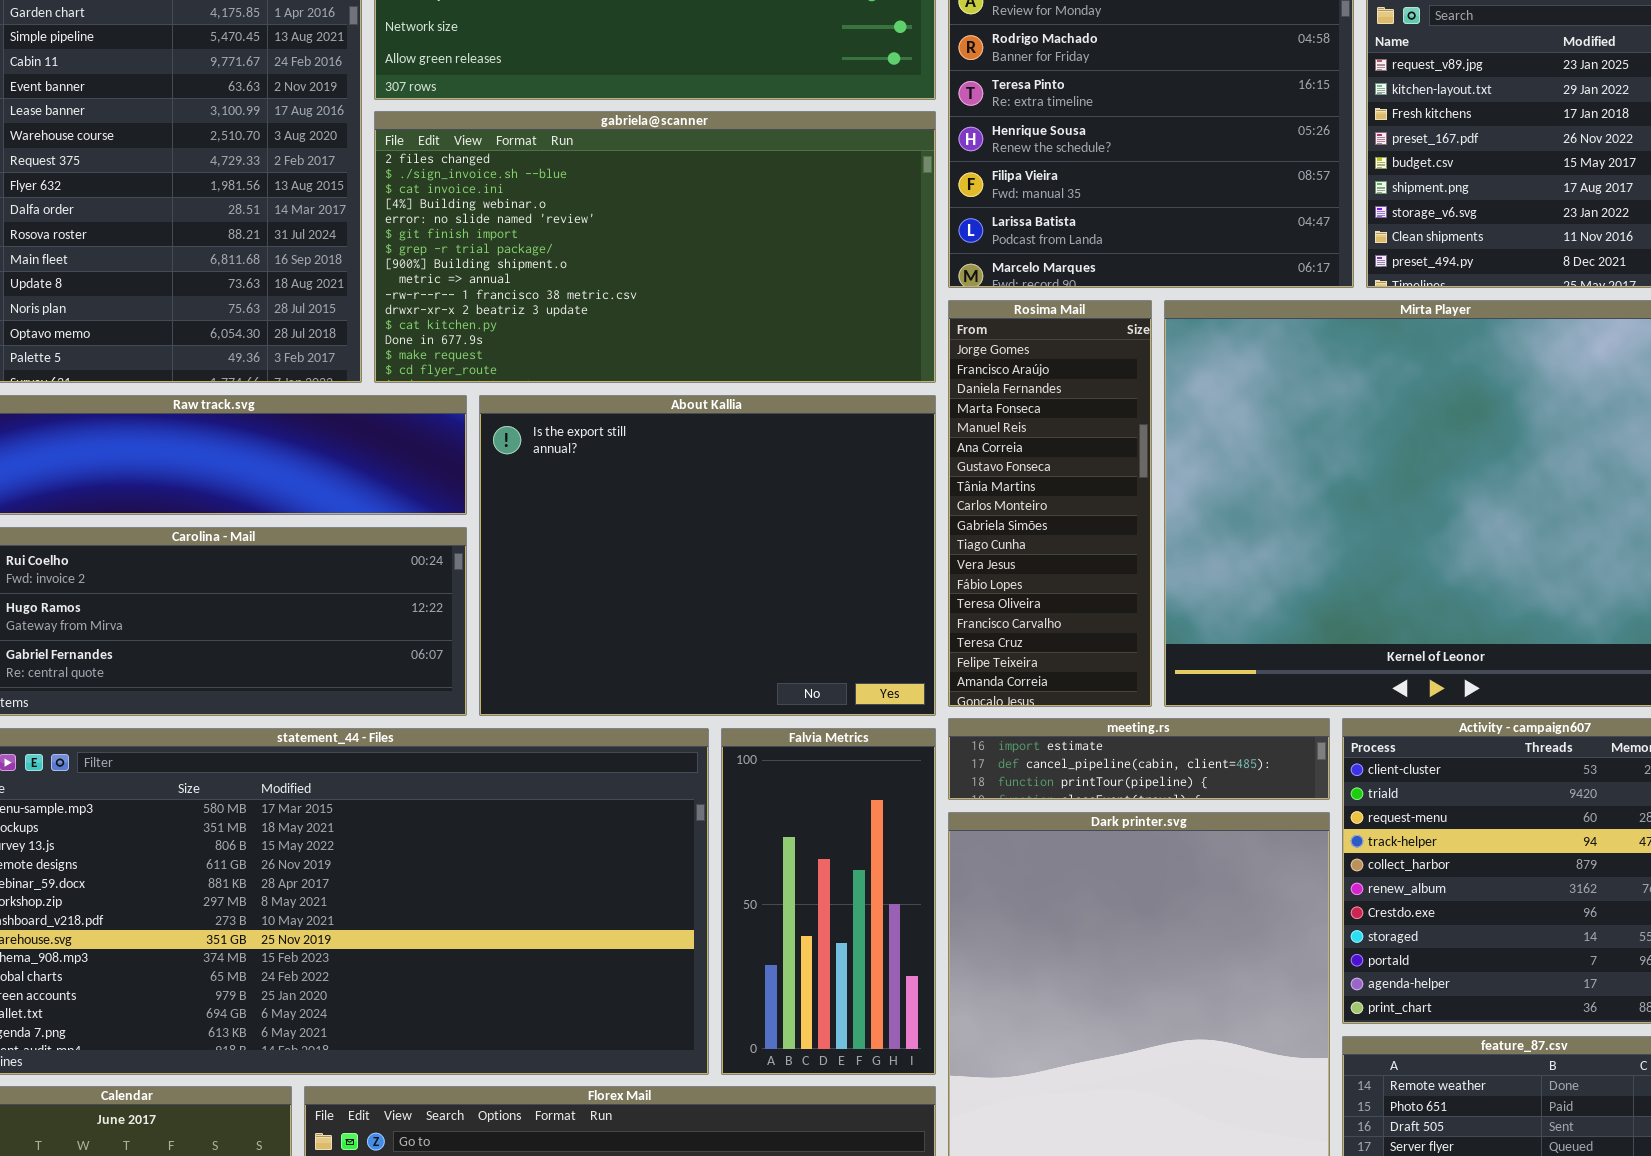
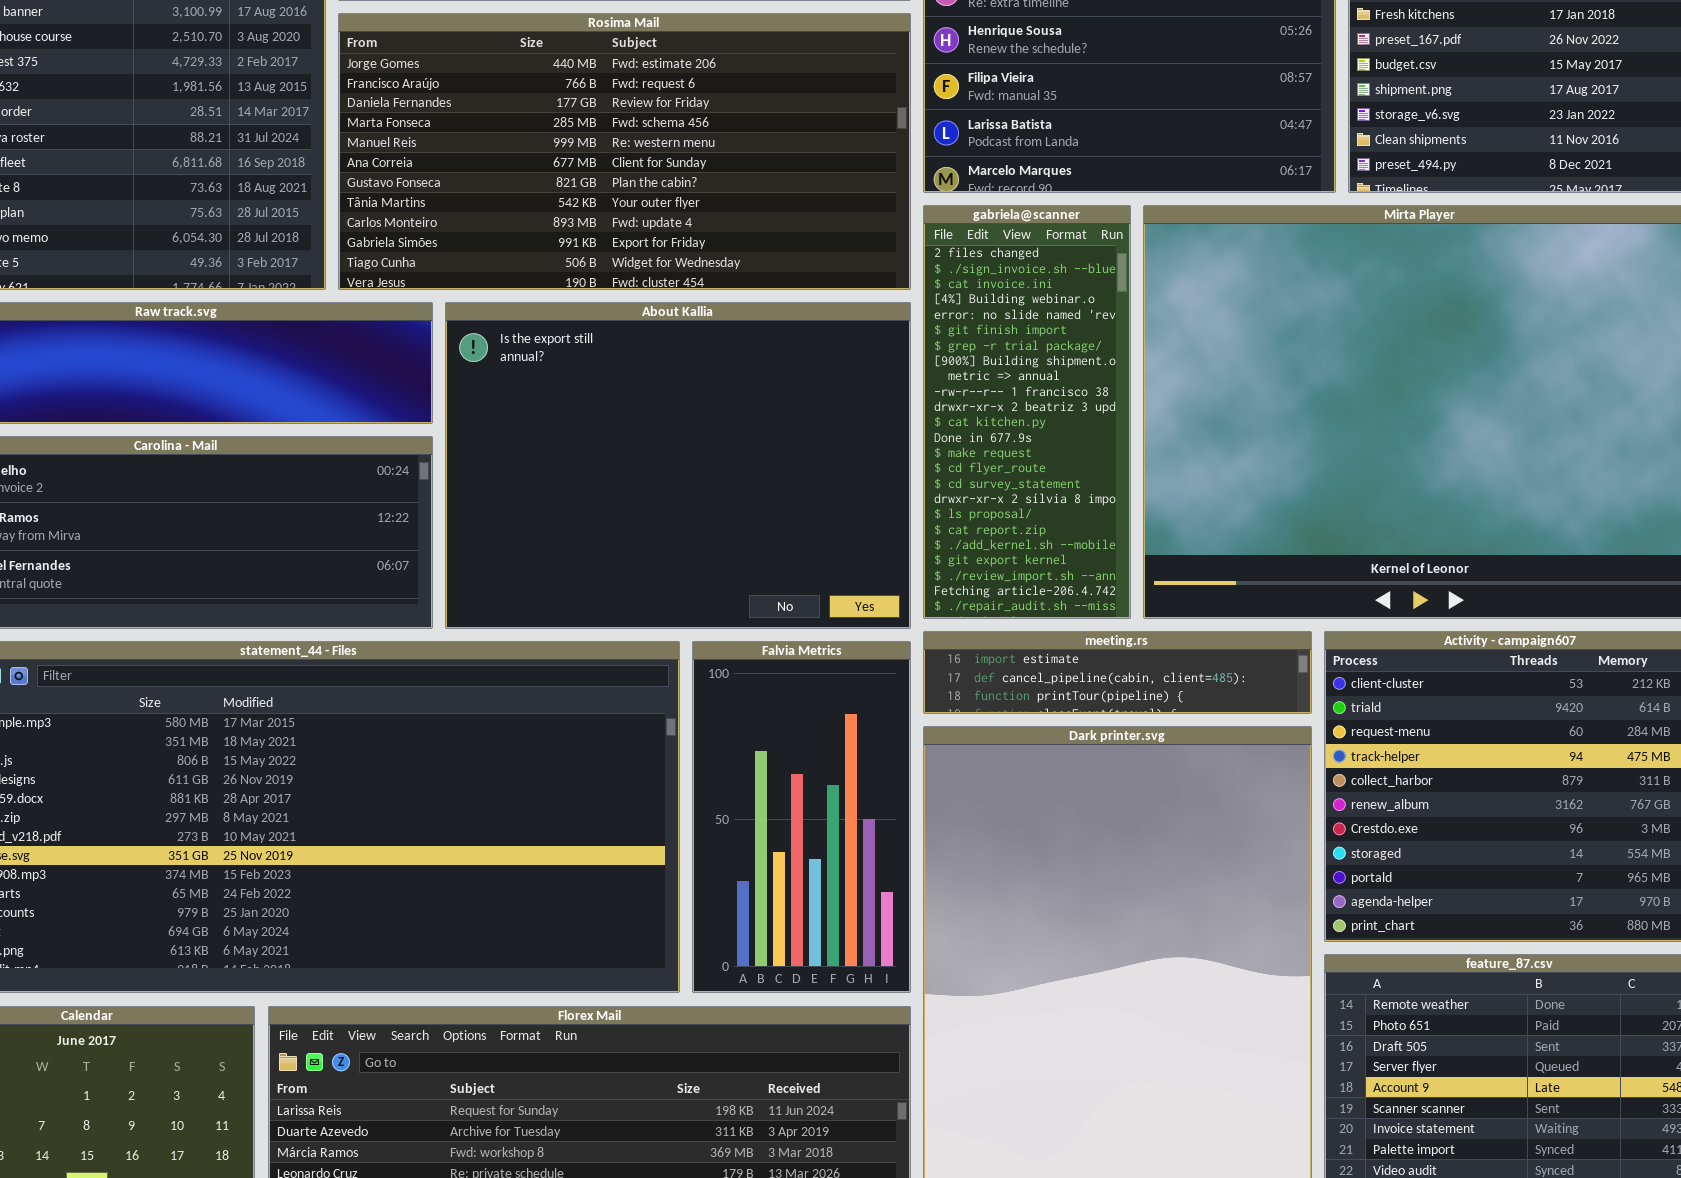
gabriela@scanner: [374,111,936,383] -> [923,205,1131,619], moved, resized
Rosima Mail: [948,300,1152,707] -> [338,13,911,290], moved, resized

